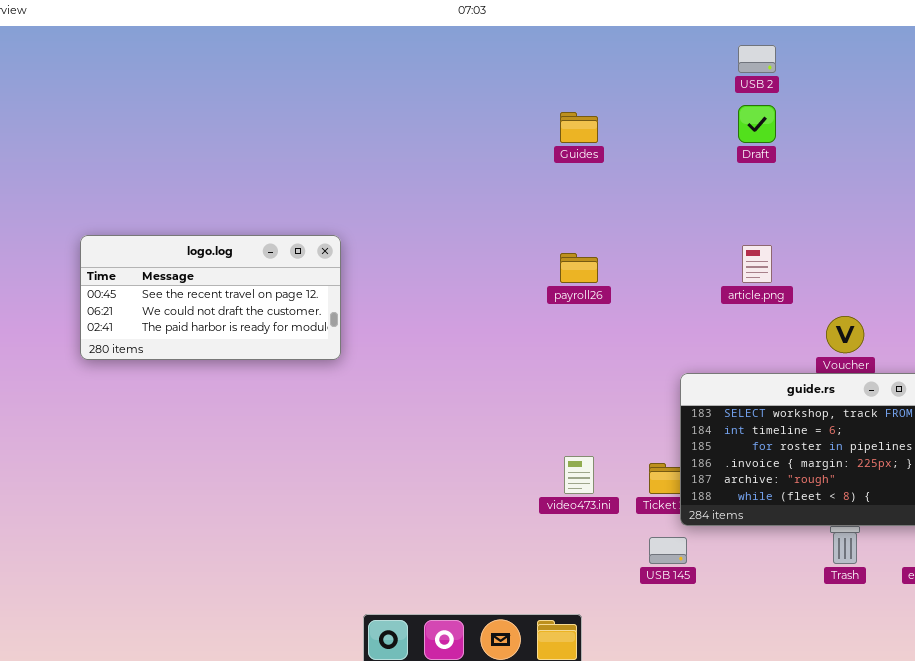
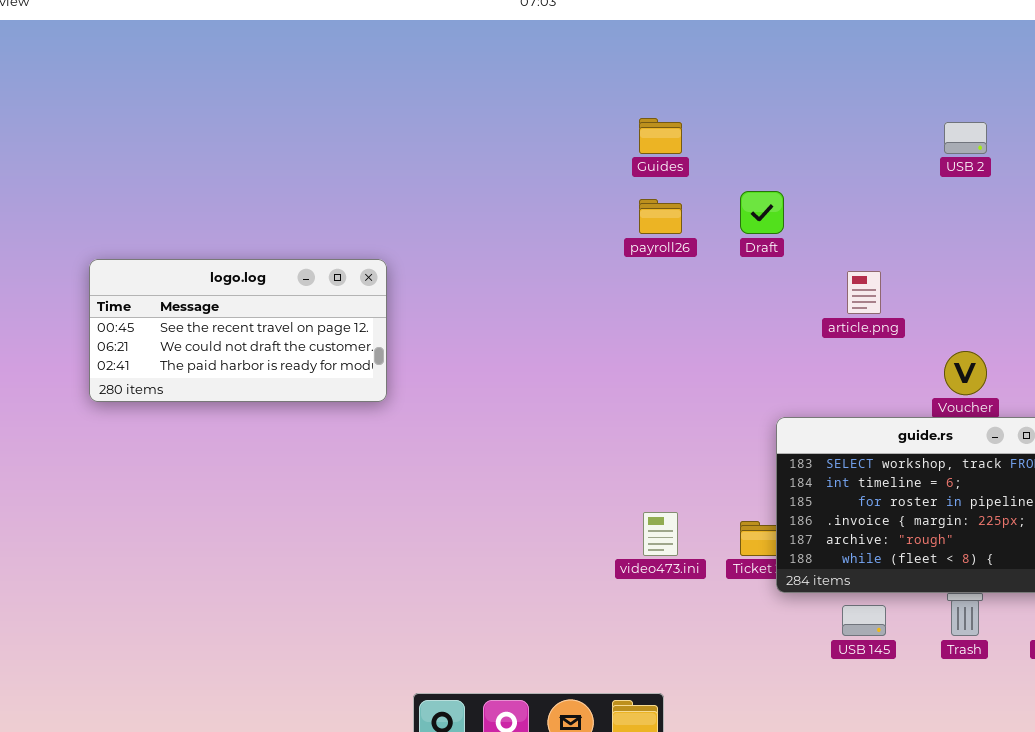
USB 2: [738,45,776,73] -> [944,122,987,154], moved
Draft: [738,105,776,143] -> [740,191,784,234], moved
payroll26: [560,253,598,283] -> [639,199,682,234], moved
USB 145: [649,537,687,564] -> [842,605,886,636], moved

